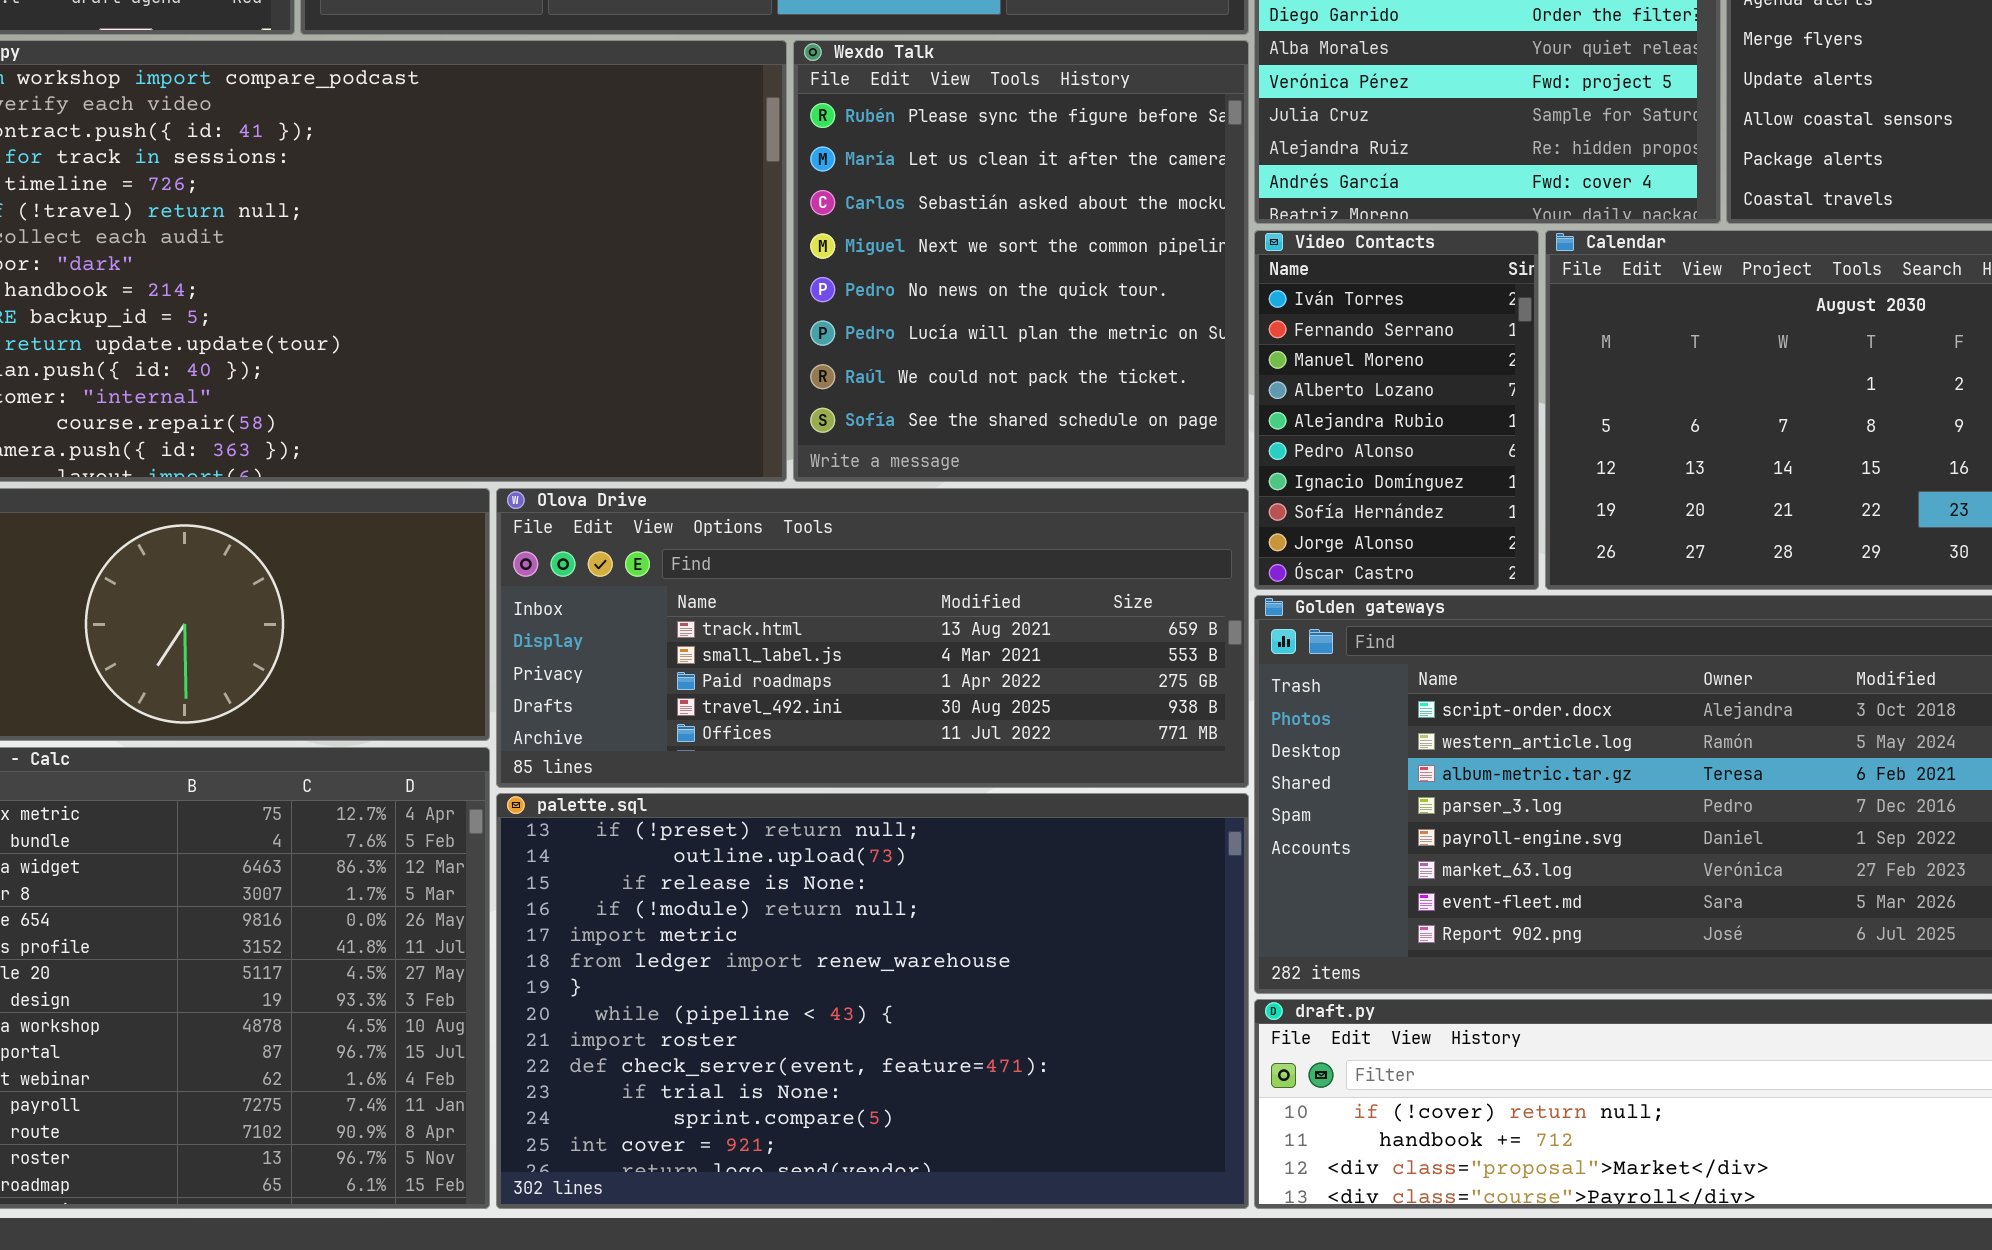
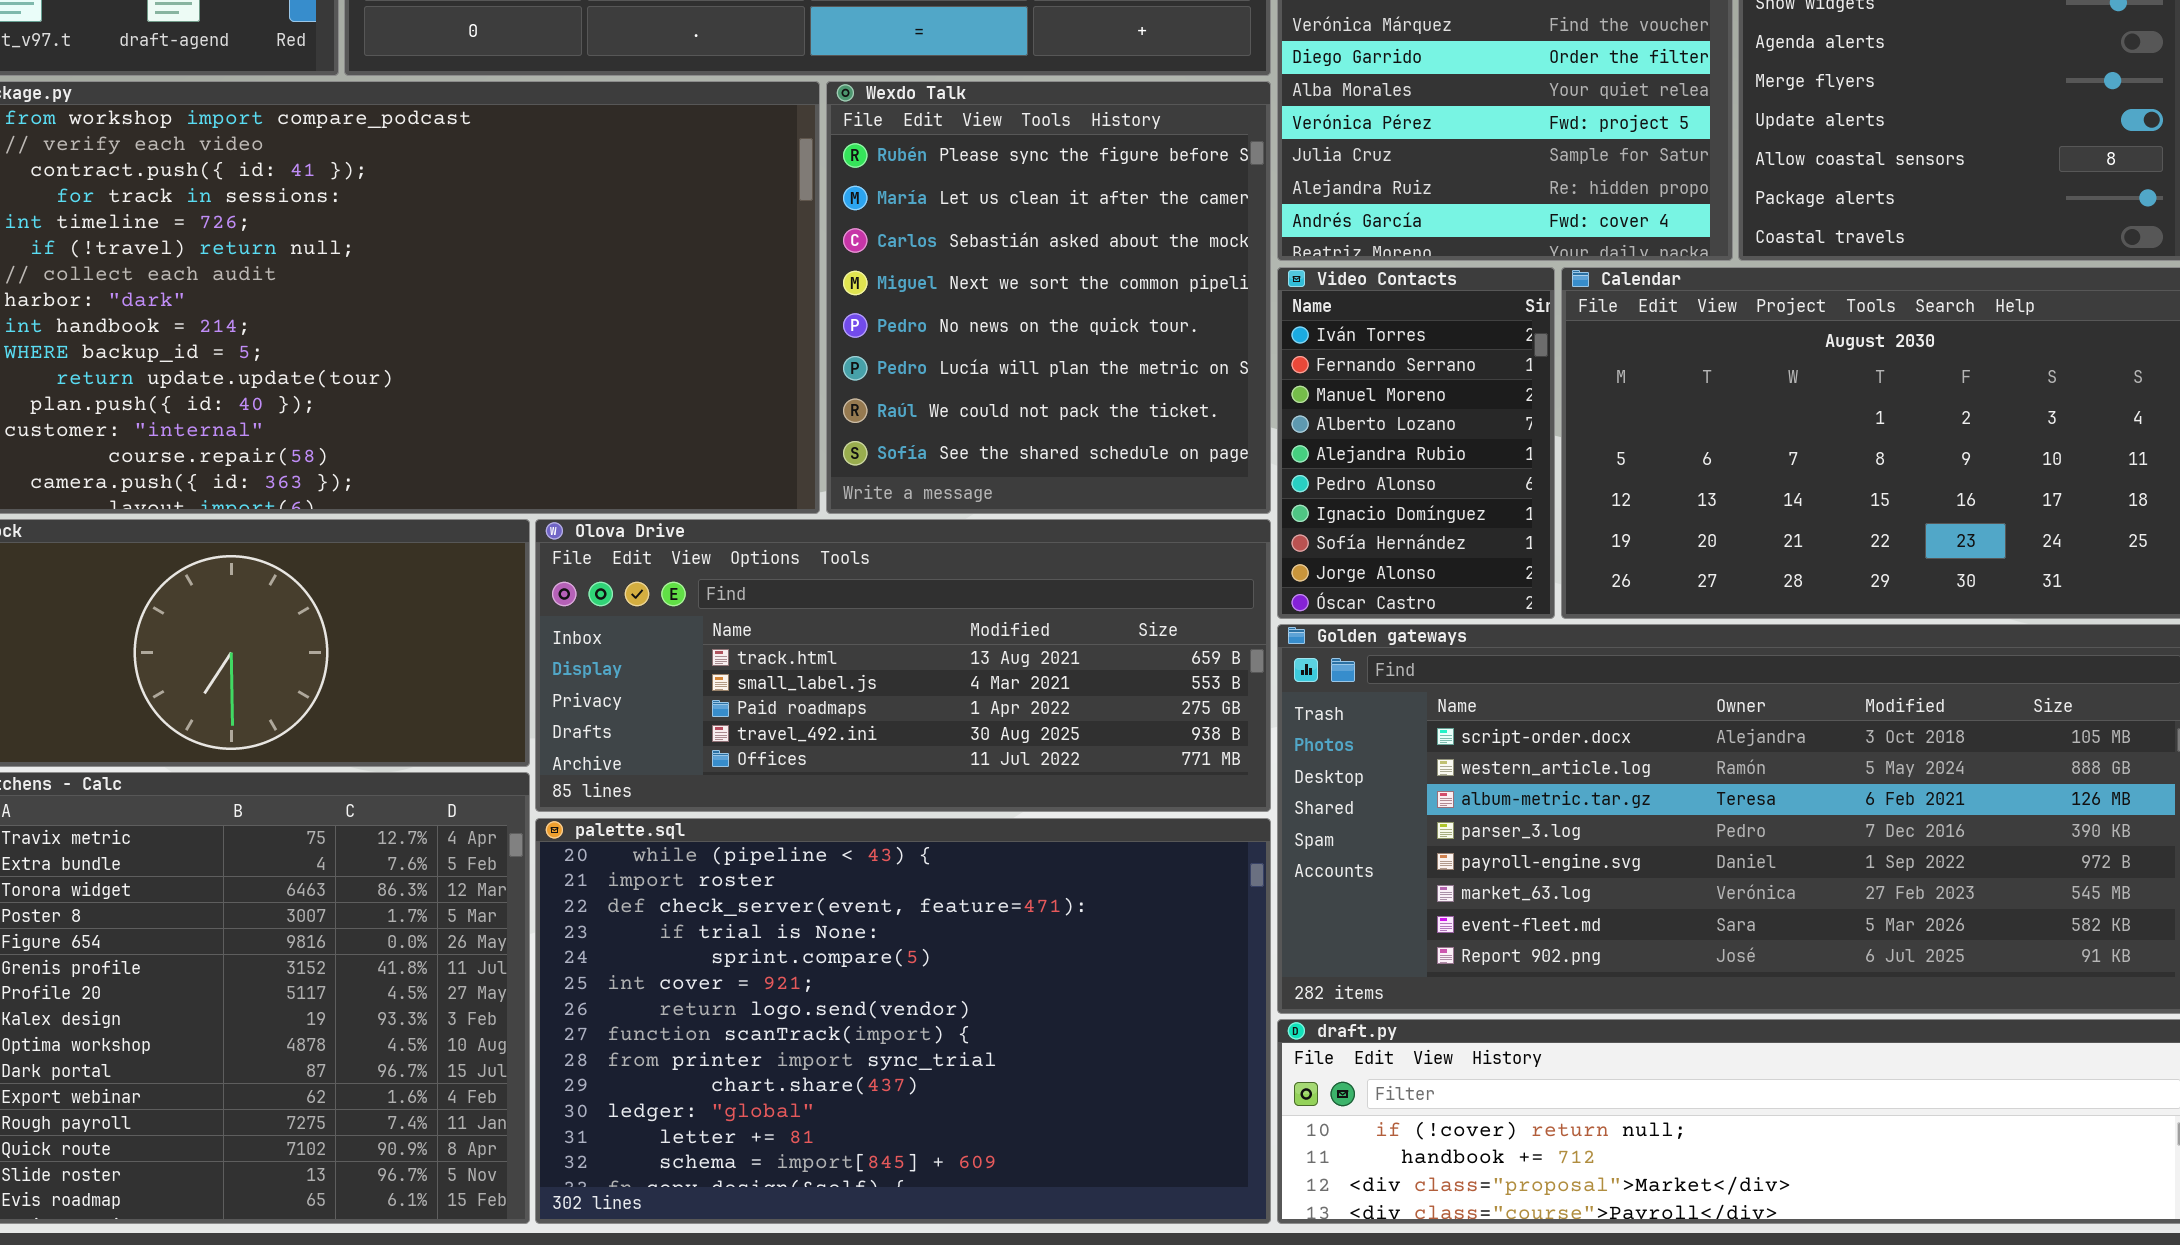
palette.sql: [496,793,1249,1209] -> [535,818,1271,1224], scrolled down 7 rows

